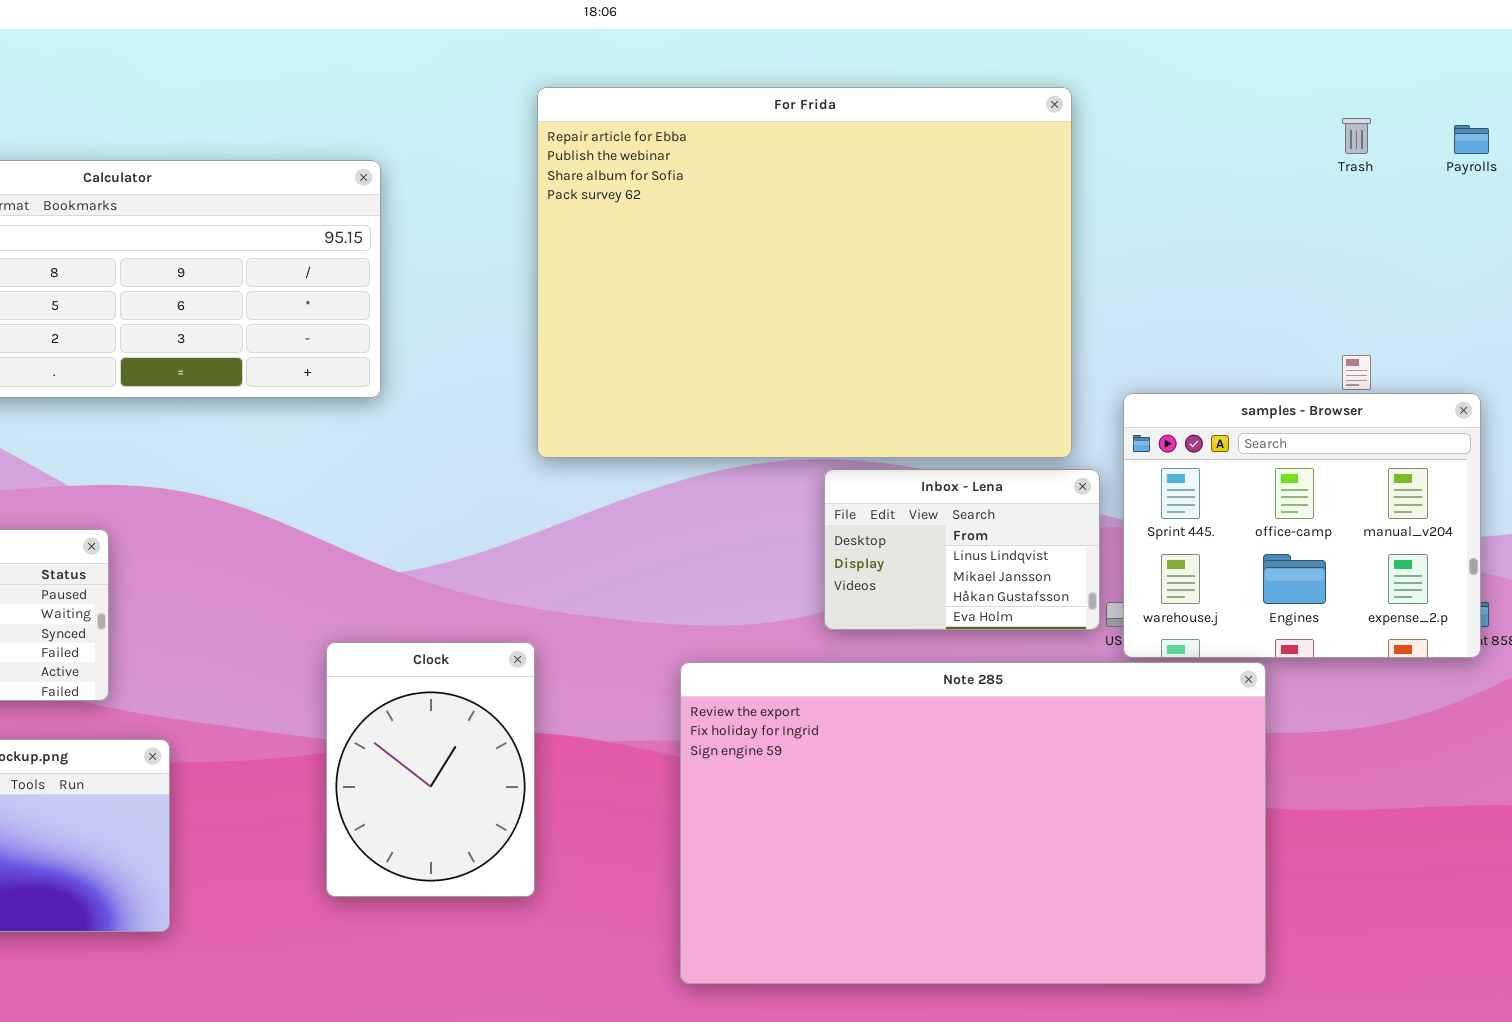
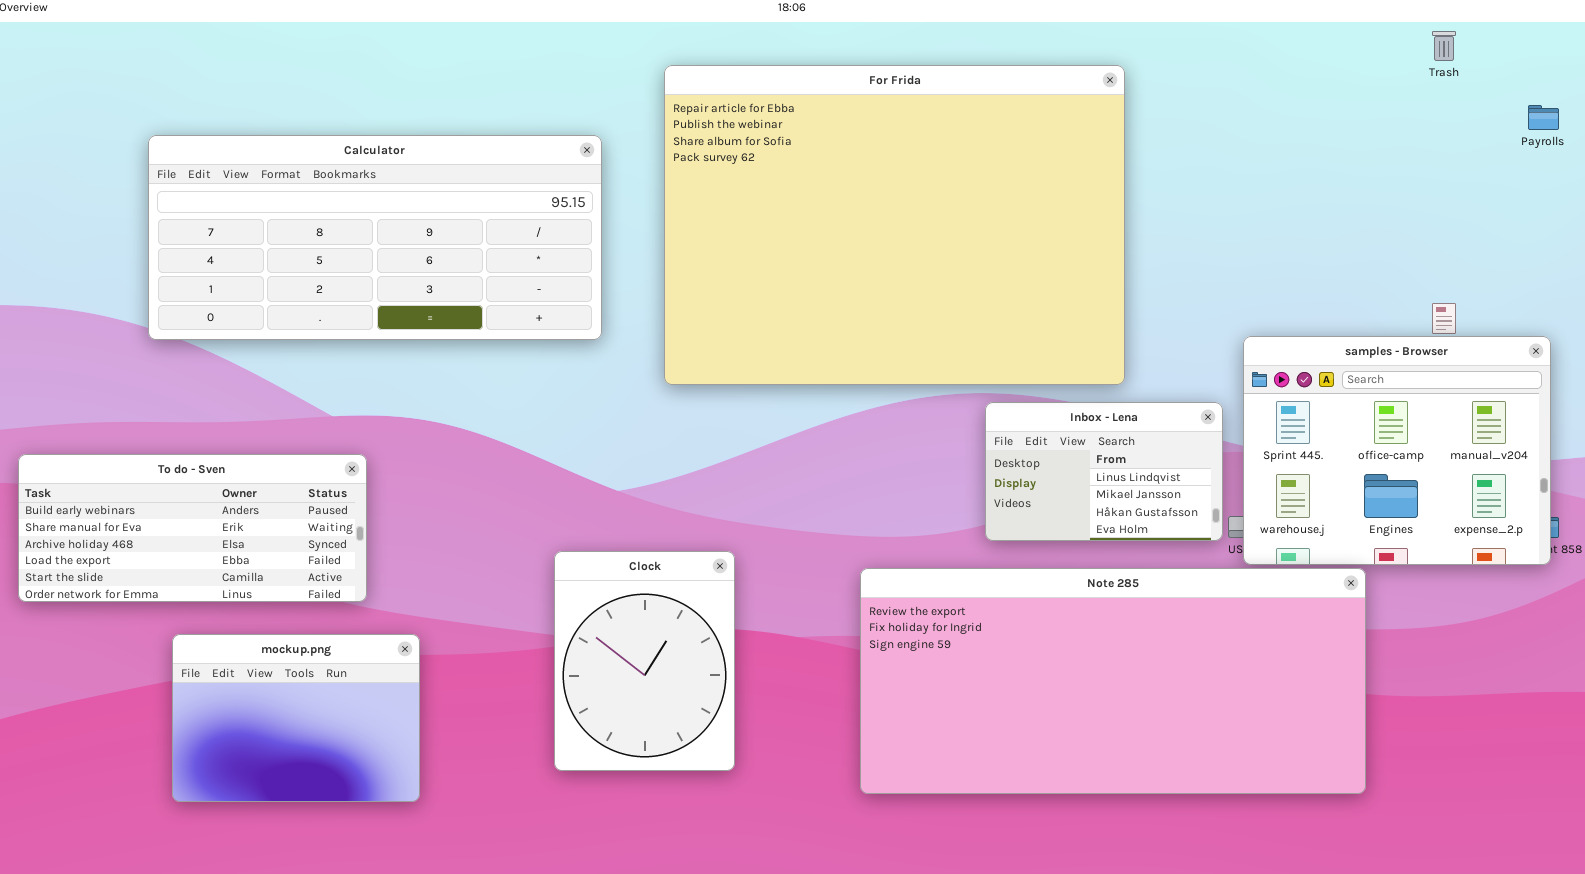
For Frida: [537,87,1072,458] -> [664,65,1125,385], moved
Trash: [1342,118,1371,154] -> [1432,31,1456,61], moved
Note 285: [680,662,1266,984] -> [860,568,1366,794], resized

